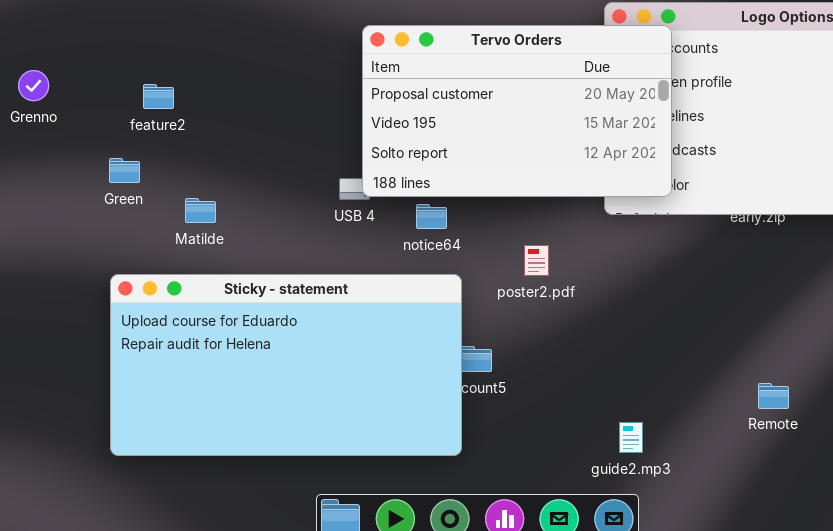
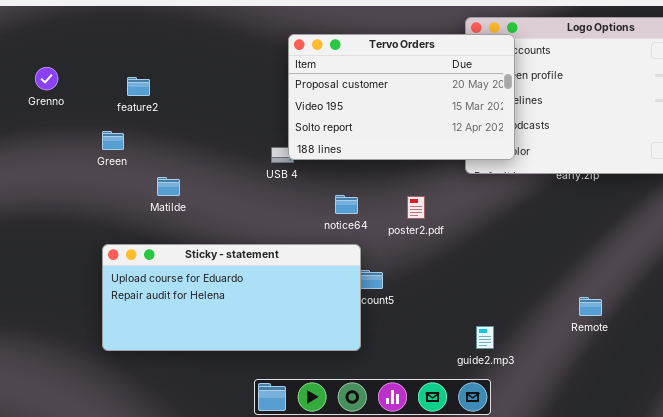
Matilde: [185,198,216,223] -> [157,177,180,196], moved
notice64: [416,204,447,229] -> [335,195,358,214], moved
Sticky - statement: [110,274,462,456] -> [102,244,361,351], resized

